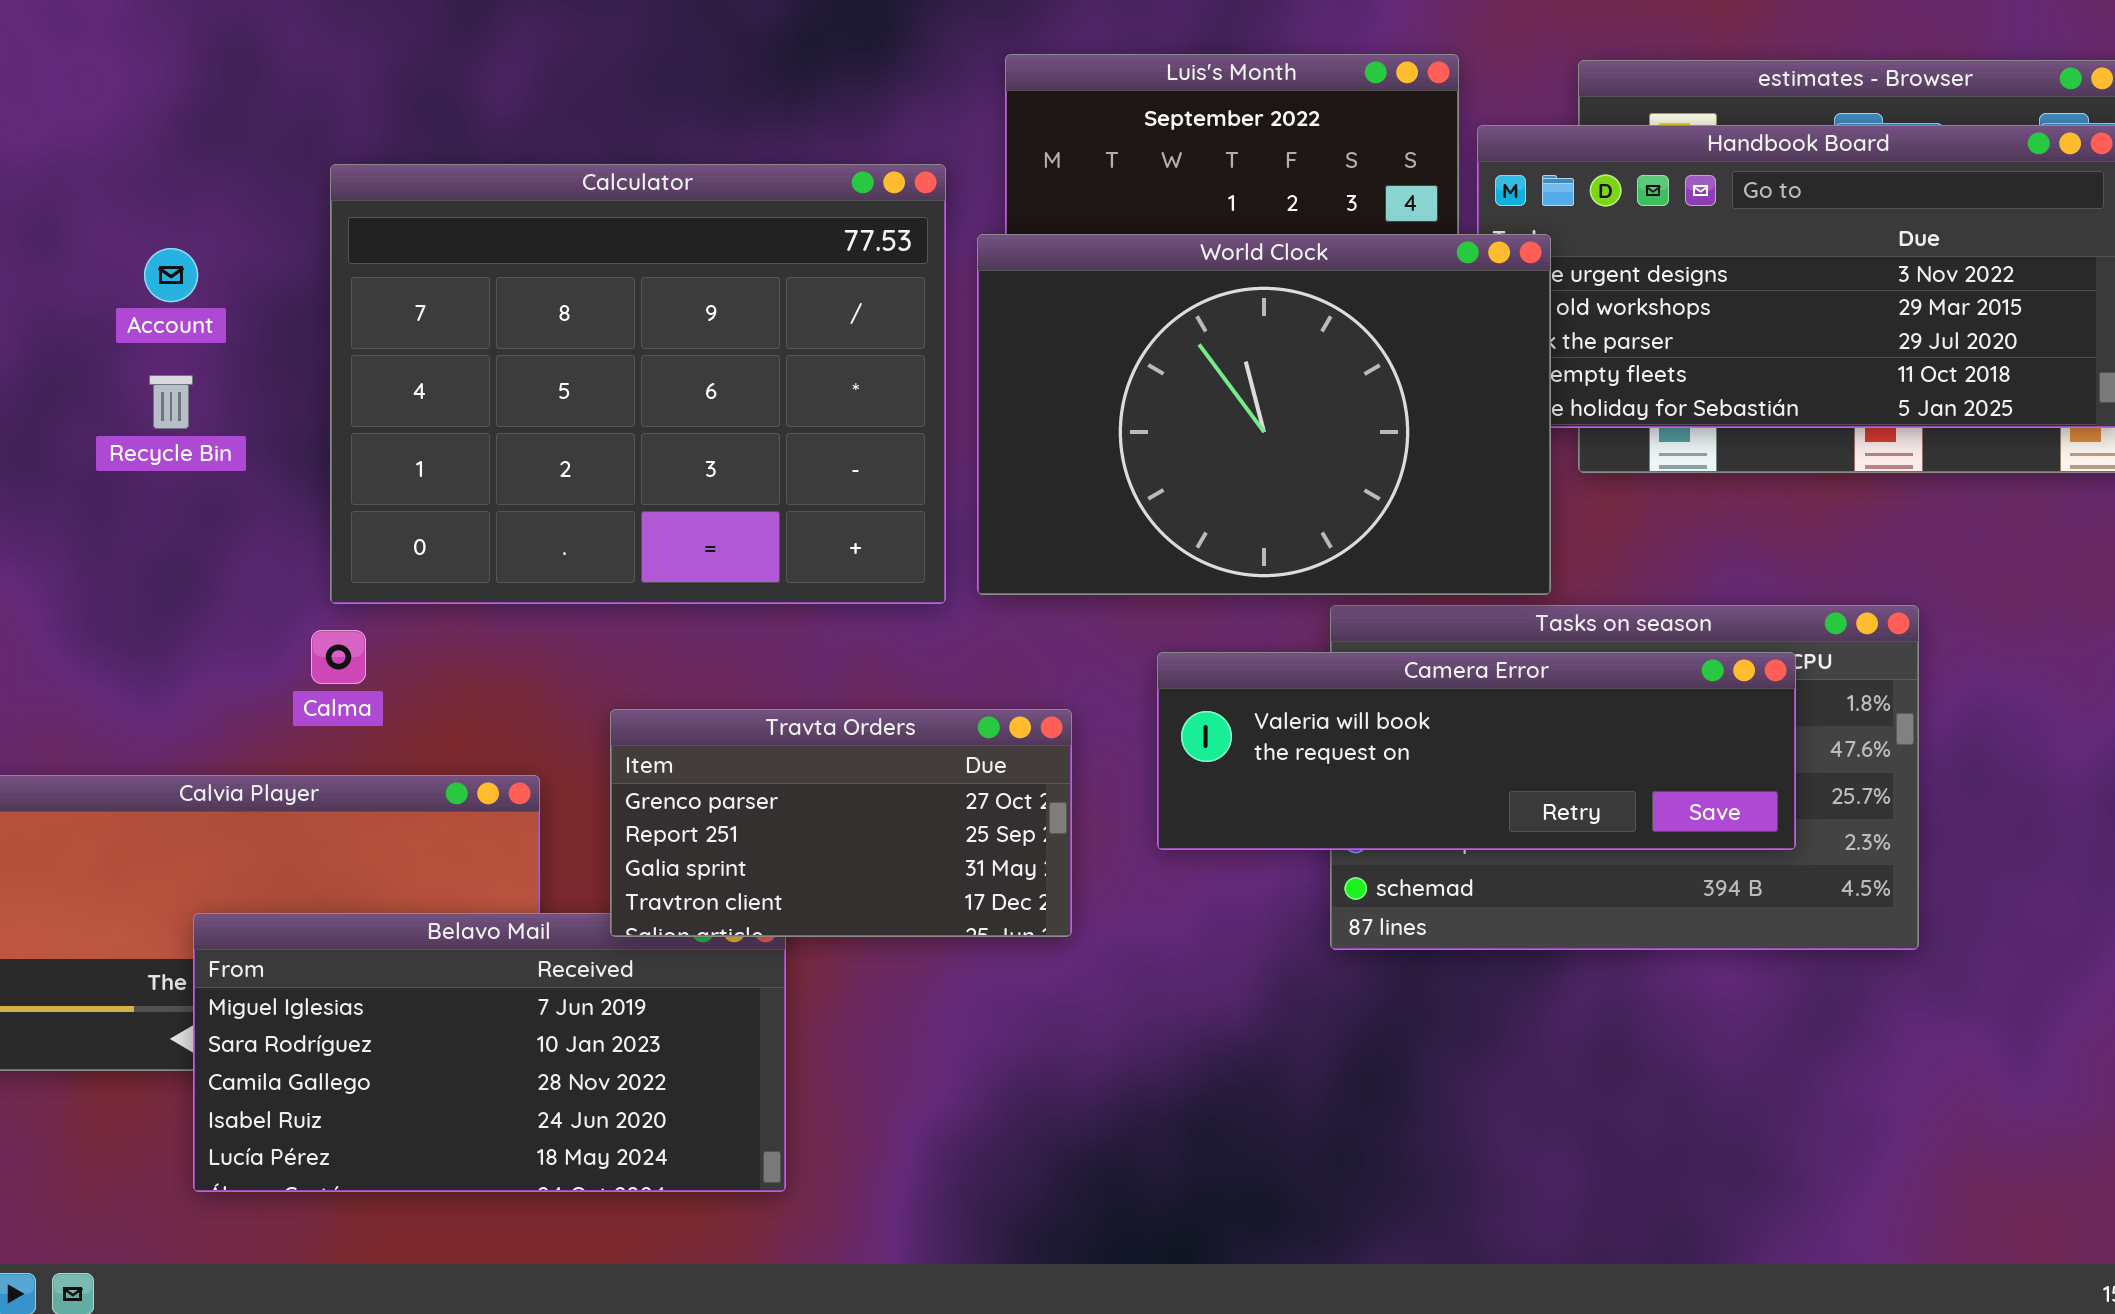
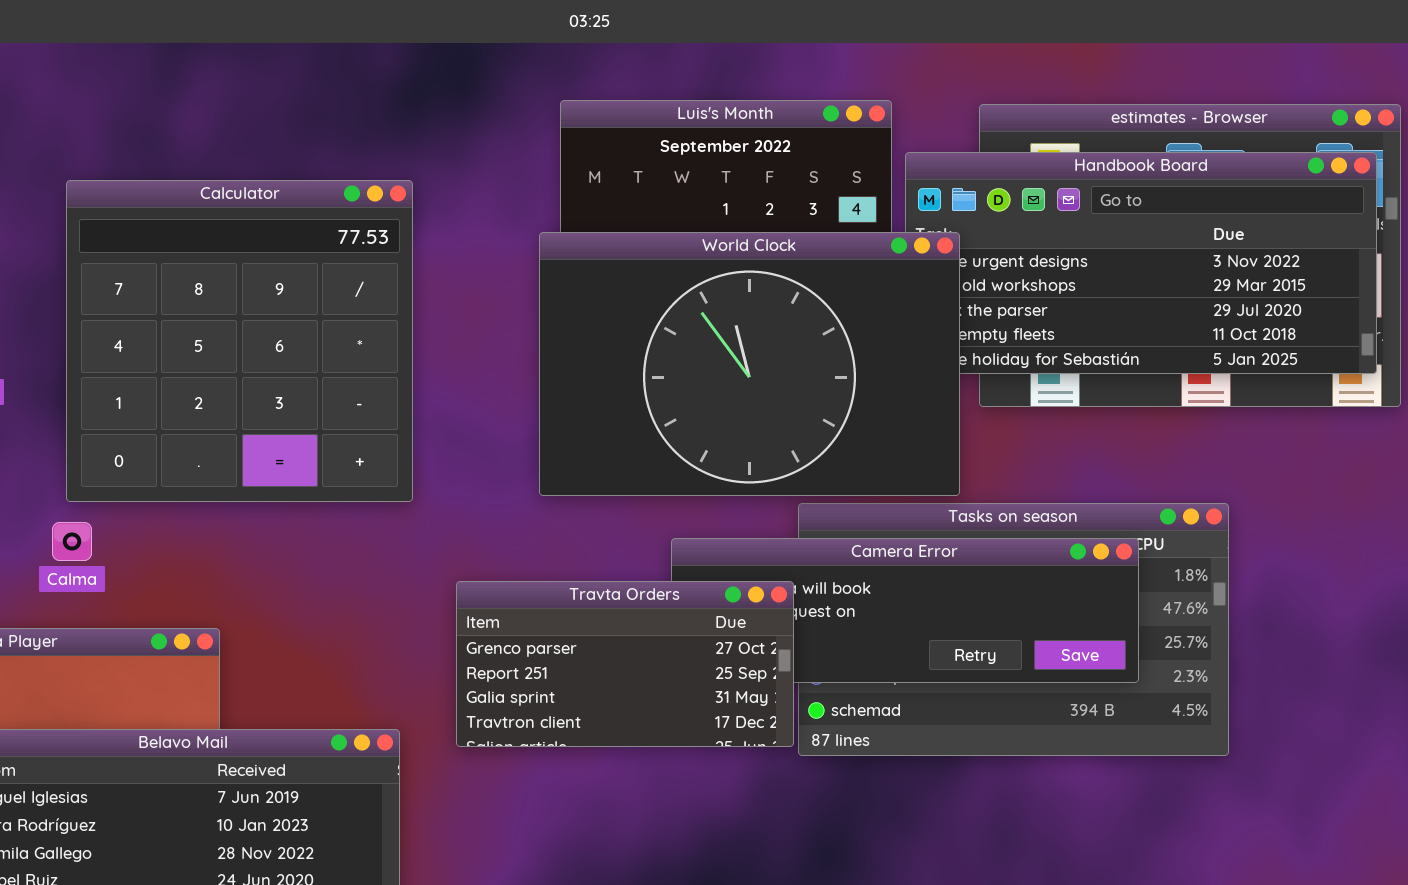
Calculator: [330,164,946,604] -> [66,180,413,502], resized
Travta Orders: [610,709,1072,937] -> [456,581,794,747], moved

